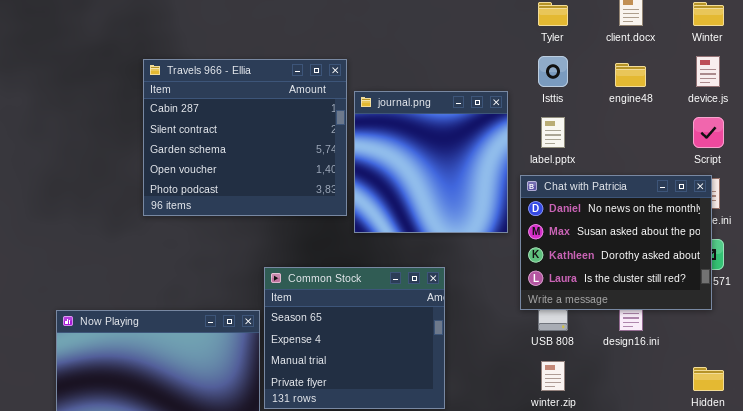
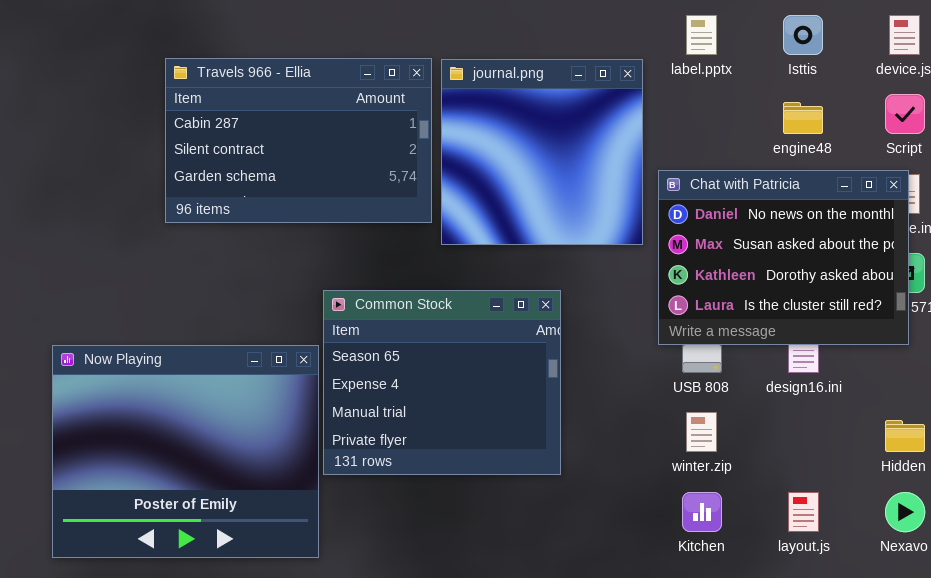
Isttis: [538,56,568,87] -> [783,15,823,55], moved
Travels 966 - Ellia: [143,59,347,216] -> [165,58,432,223], resized
engine48: [615,63,646,87] -> [783,102,823,134], moved
label.pptx: [541,117,565,148] -> [686,15,717,55], moved

